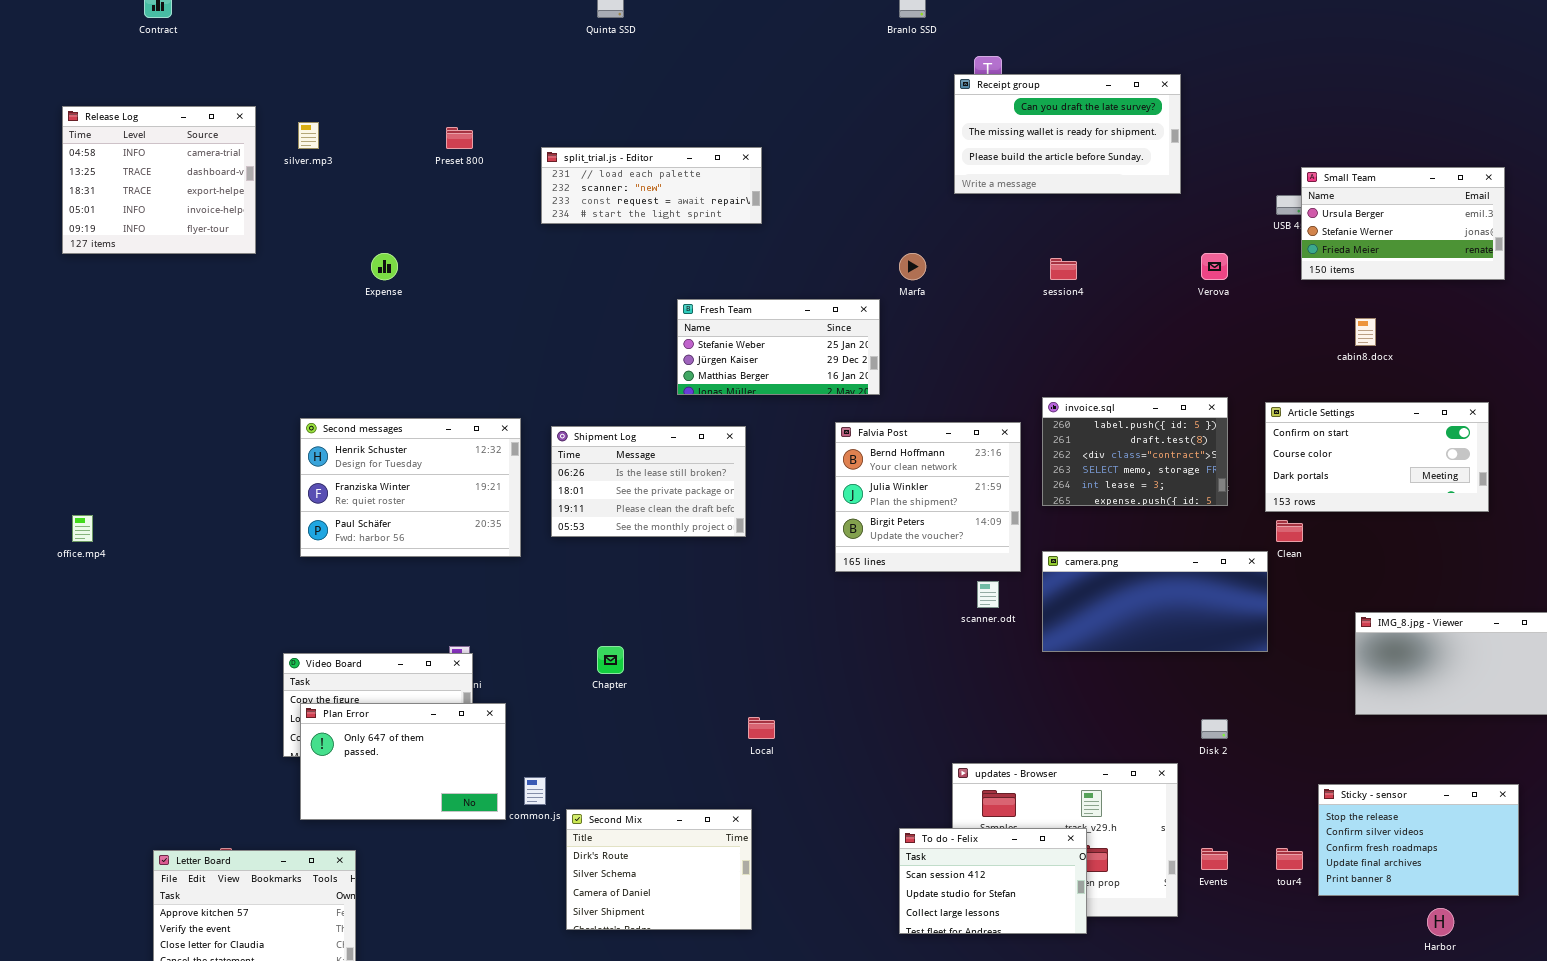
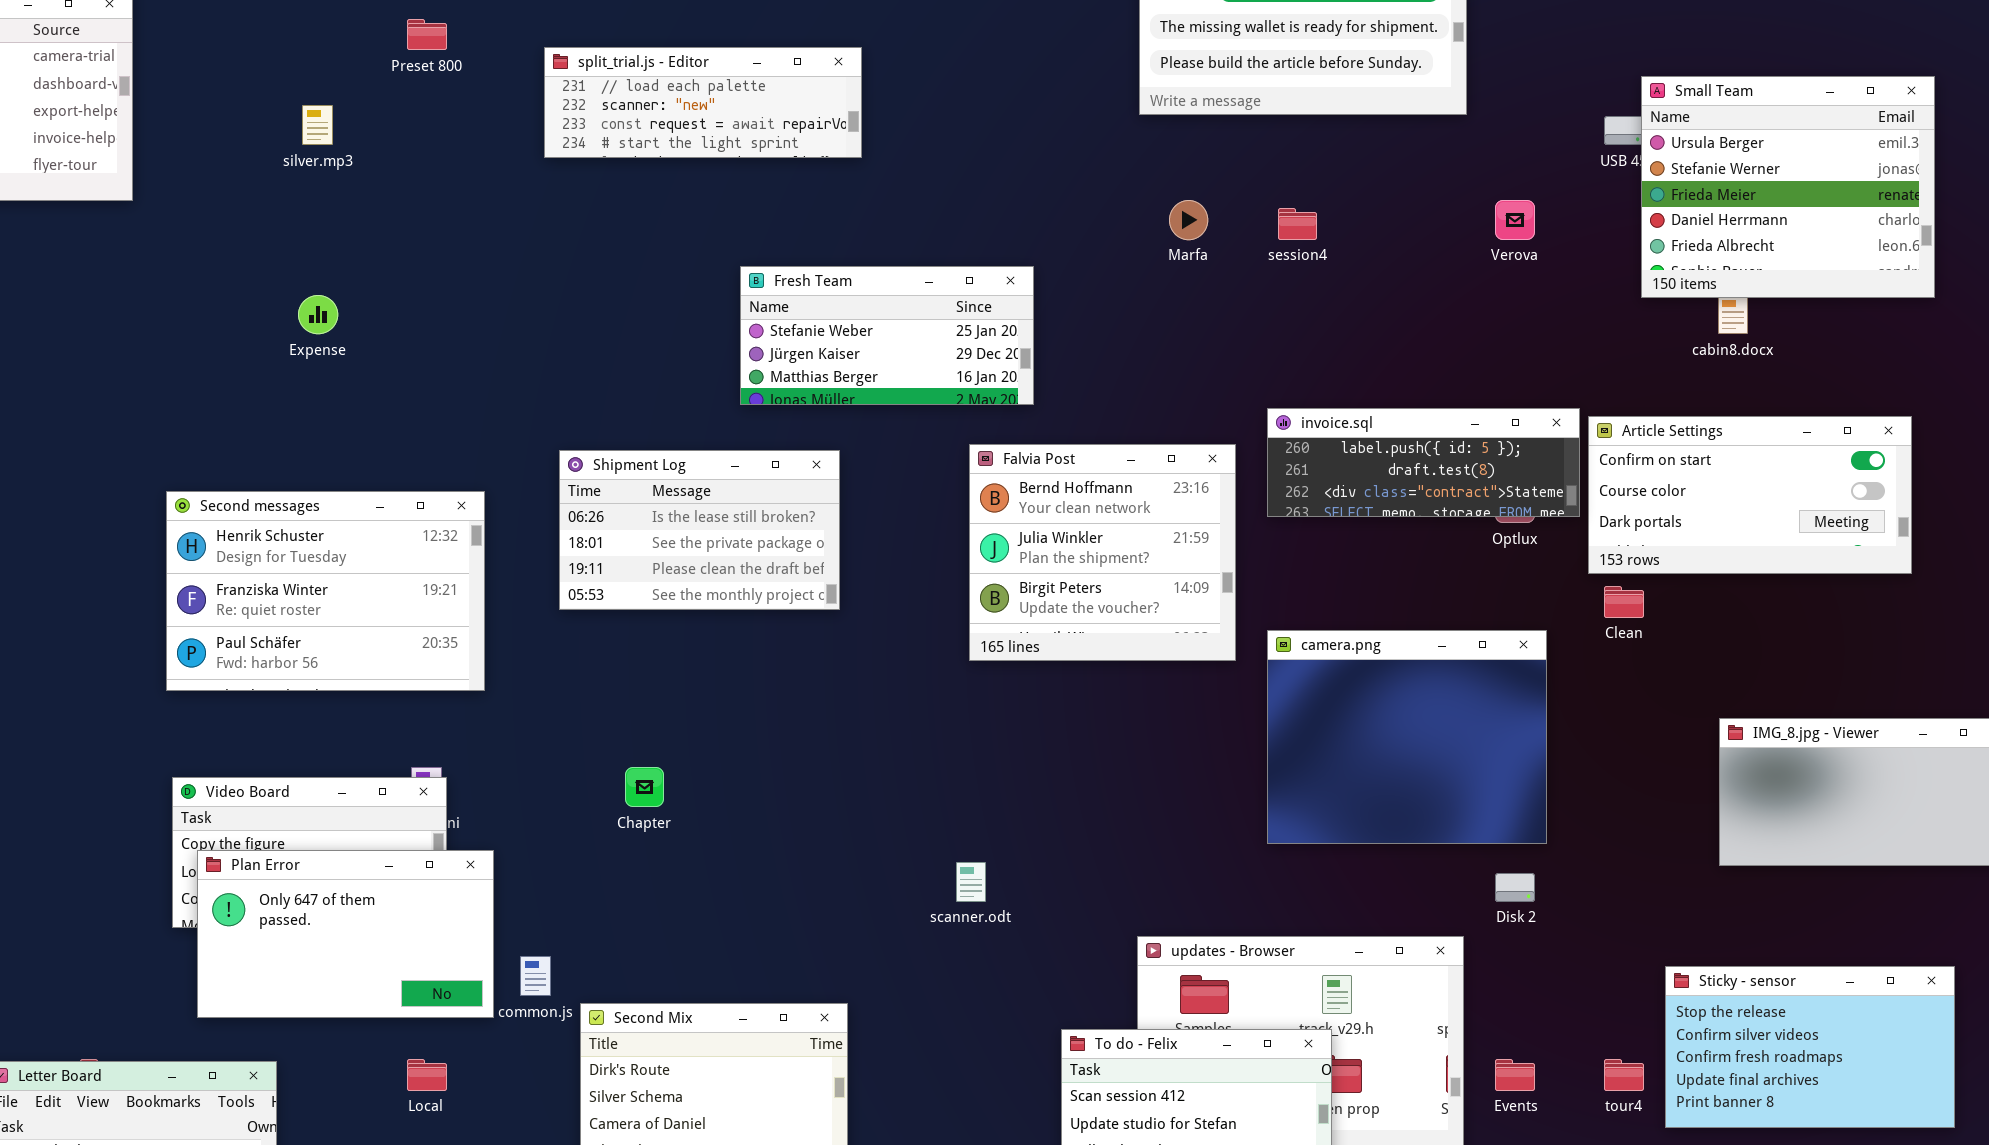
silver.mp3: [298,122,319,149] -> [302,105,333,145], moved
Small Team: [1301,167,1505,280] -> [1641,76,1935,298], resized
Expense: [371,253,398,280] -> [298,295,338,334], moved
Marfa: [899,253,926,280] -> [1169,200,1208,240], moved
invoice.sql: [1042,397,1228,506] -> [1267,408,1580,517], resized
Second messages: [300,418,521,557] -> [166,491,485,691], moved
camera.png: [1042,551,1268,652] -> [1267,630,1547,844], resized
scanner.odt: [977,581,999,608] -> [956,862,986,902], moved
Local: [748,717,775,739] -> [407,1059,447,1091], moved

